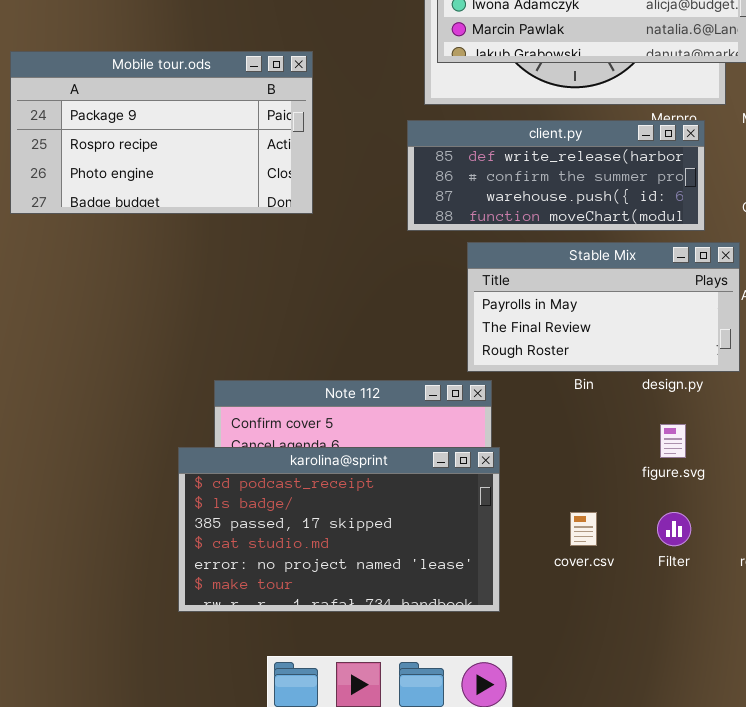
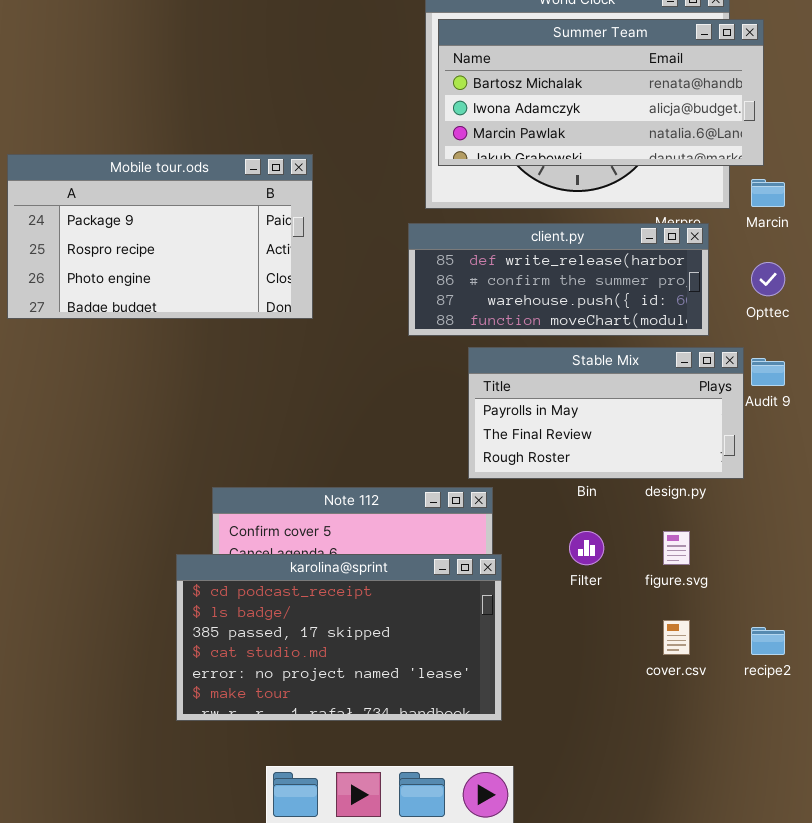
cover.csv: [570,512,597,546] -> [663,620,690,655], moved
Filter: [657,512,691,546] -> [569,531,604,565], moved

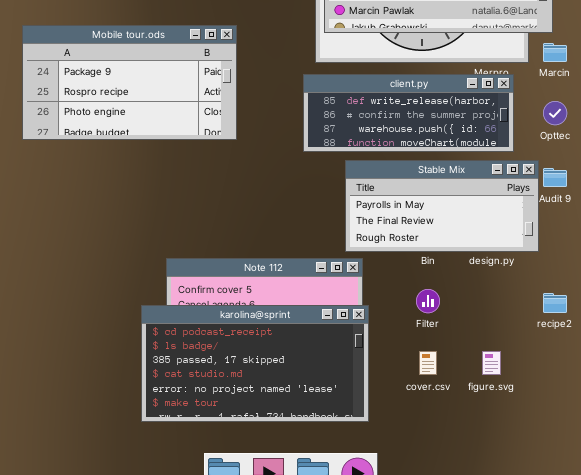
figure.svg: [663,531,690,565] -> [482,351,501,375], moved
cover.csv: [663,620,690,655] -> [419,351,437,375], moved
recipe2: [751,627,785,655] -> [543,293,567,313], moved

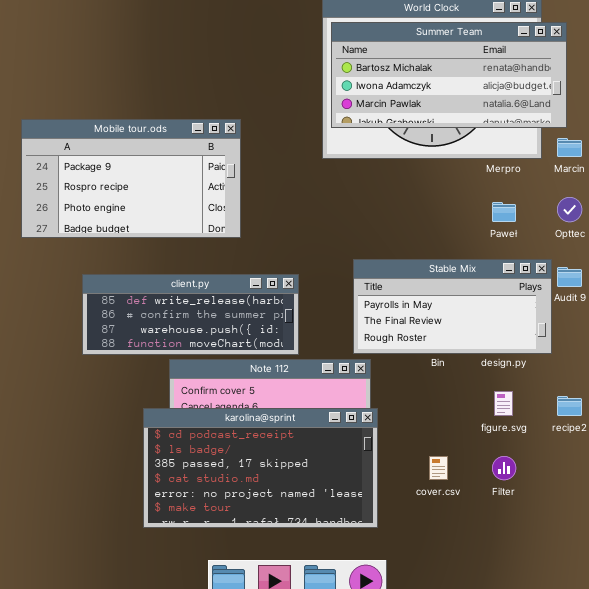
client.py: [303,74,514,152] -> [82,274,299,355], moved
Filter: [416,289,440,313] -> [492,456,516,480], moved
figure.svg: [482,351,501,375] -> [494,391,513,416], moved

